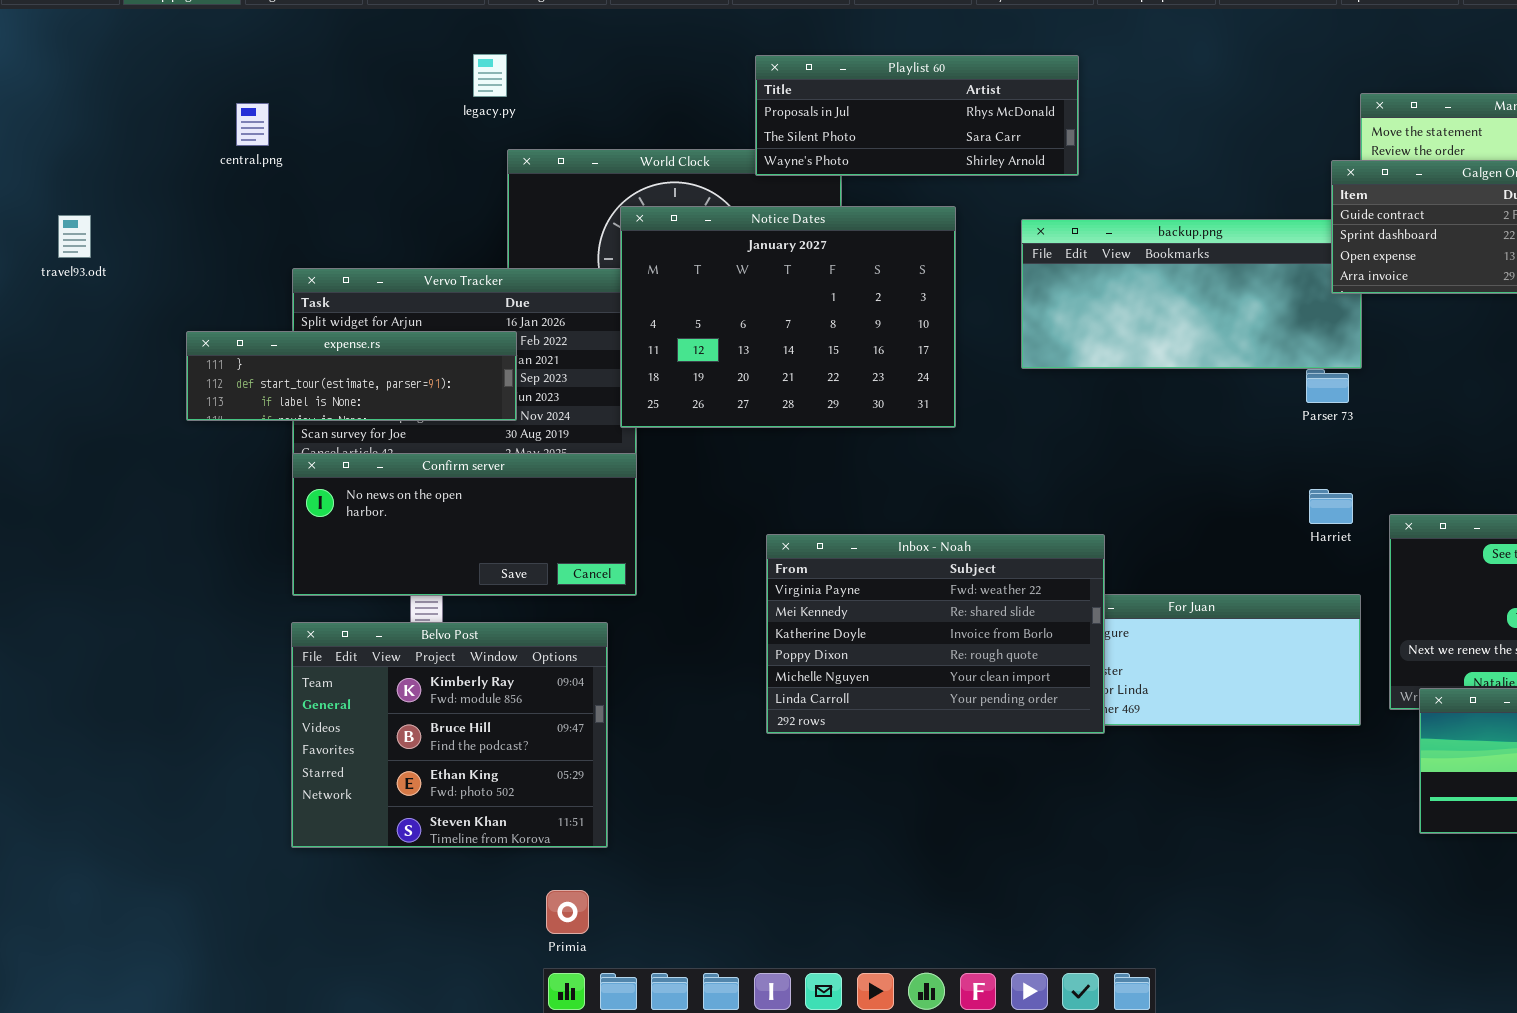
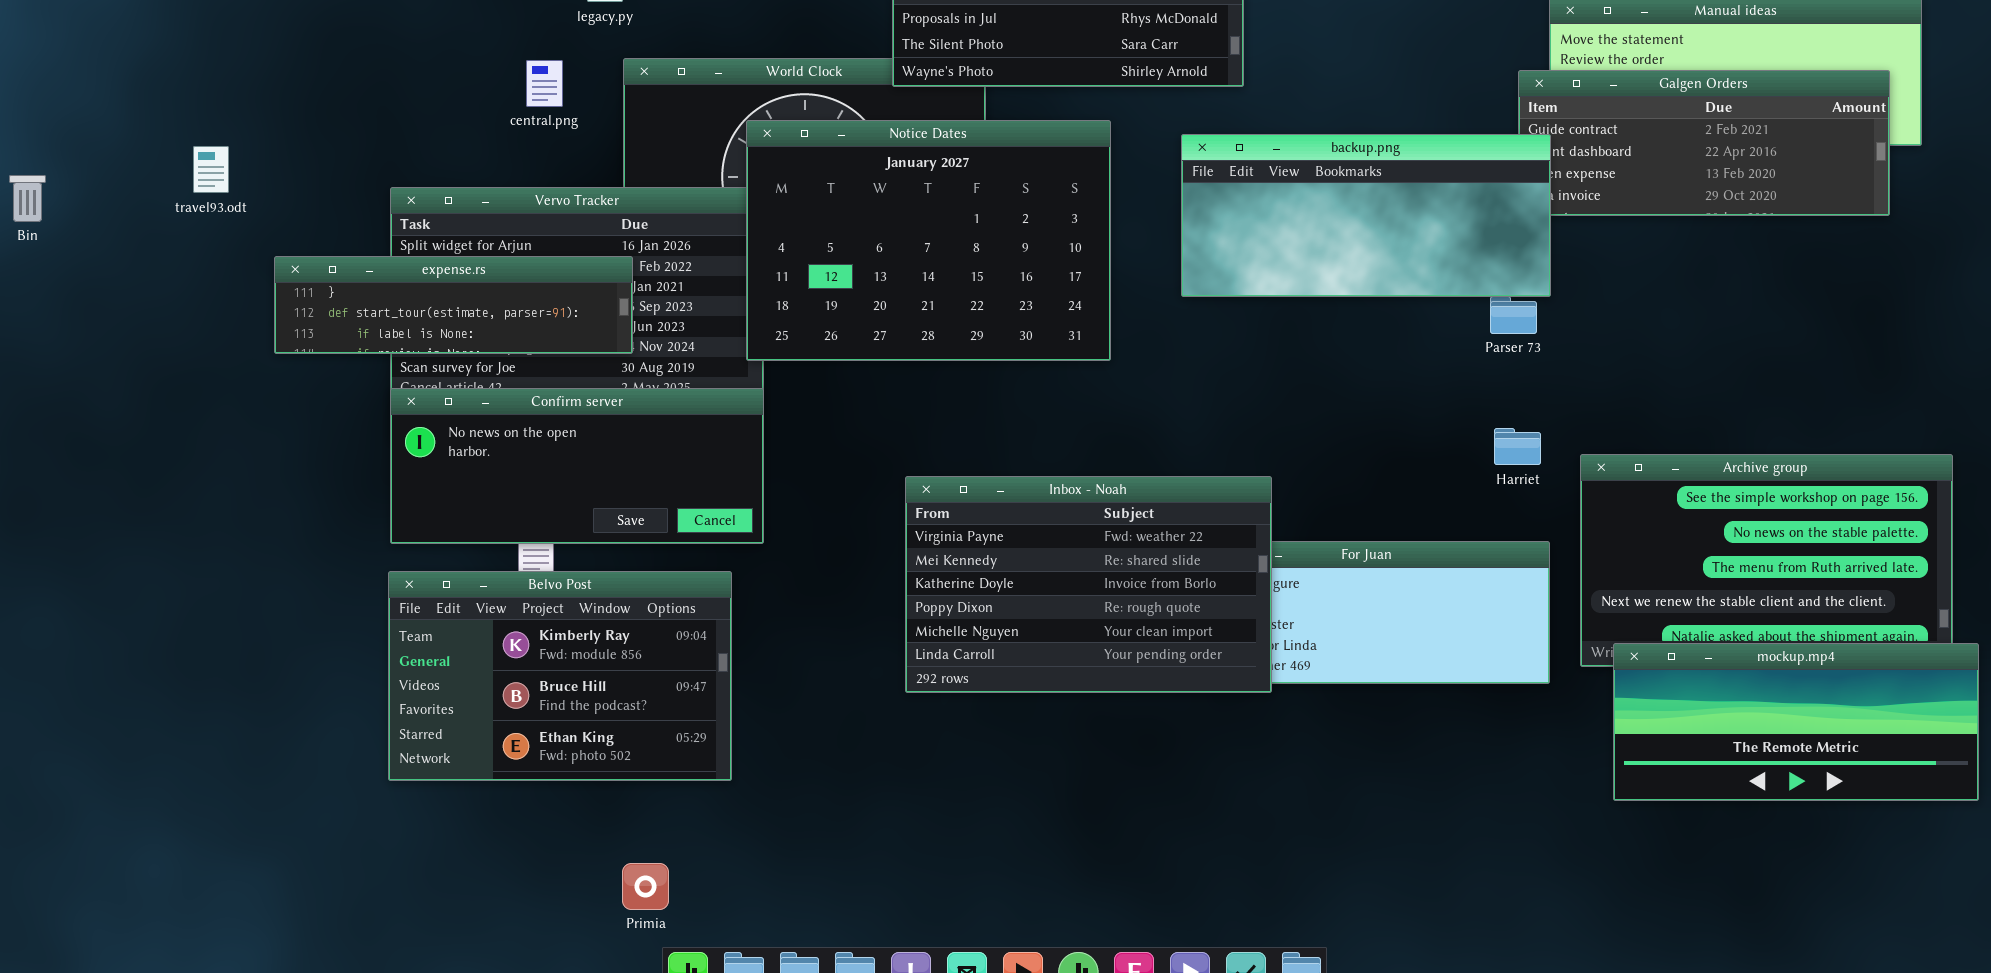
central.png: [236,103,269,146] -> [526,60,563,107], moved
travel93.odt: [58,215,91,258] -> [193,146,229,193], moved
backup.png: [1021,219,1362,369] -> [1181,134,1551,297], raised
Belvo Post: [291,622,608,848] -> [388,571,732,781], resized
Primia: [546,890,589,934] -> [622,863,669,910], moved

